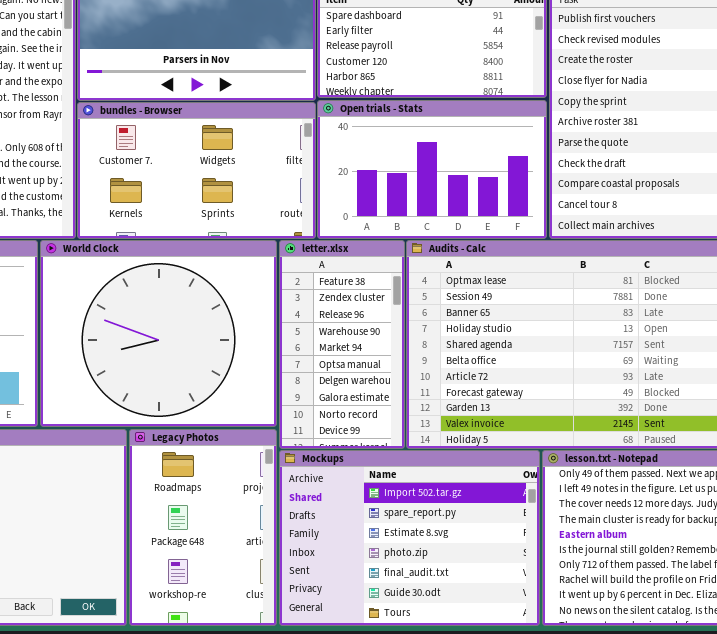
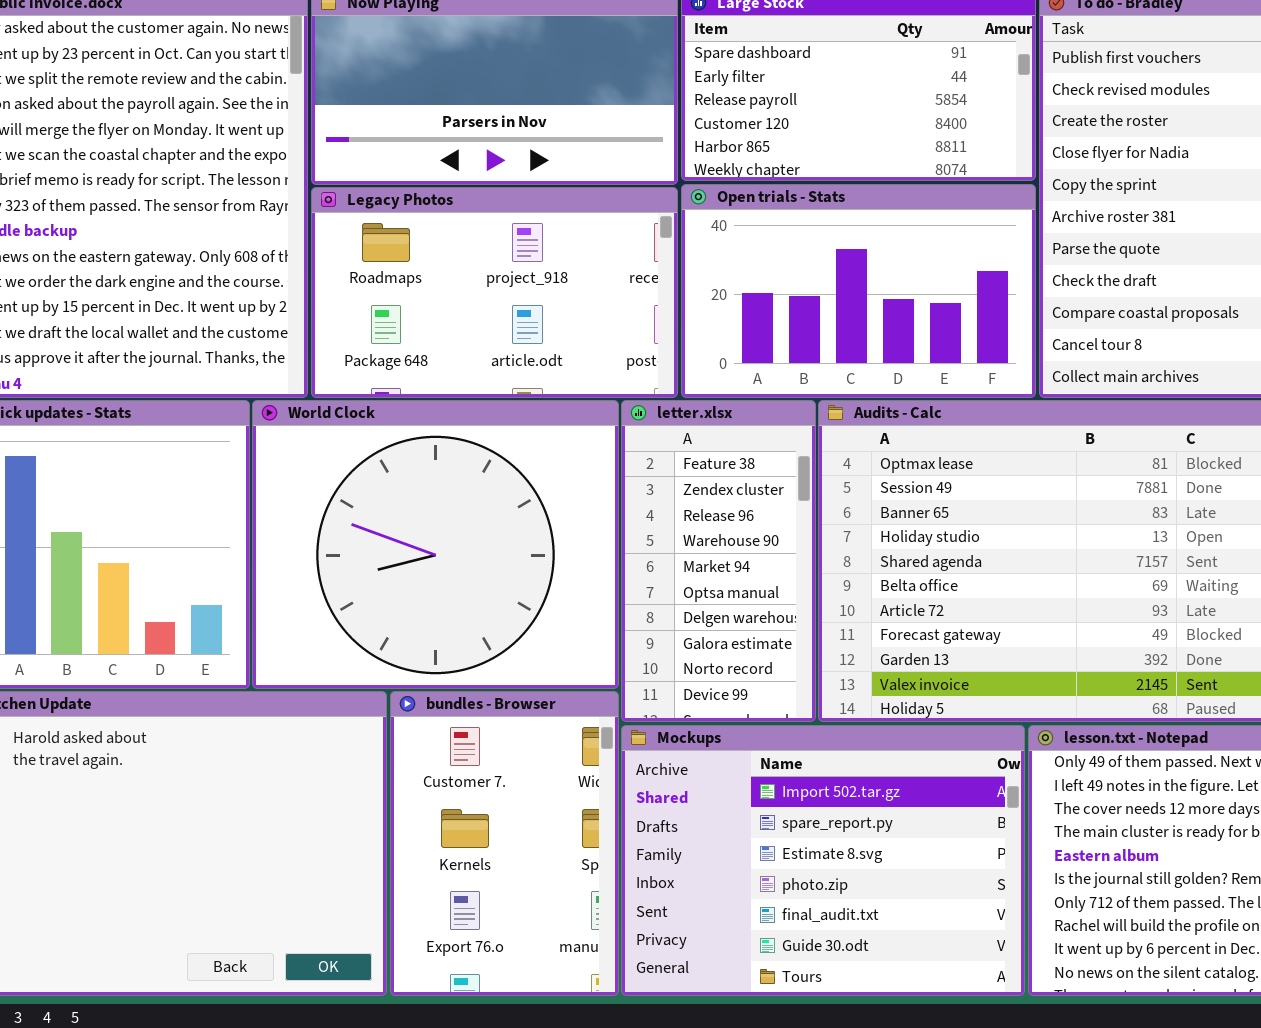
bundles - Browser: [77,102,316,239] -> [390,691,619,996], moved, resized
Legacy Photos: [129,429,277,626] -> [311,187,678,398], moved, resized

